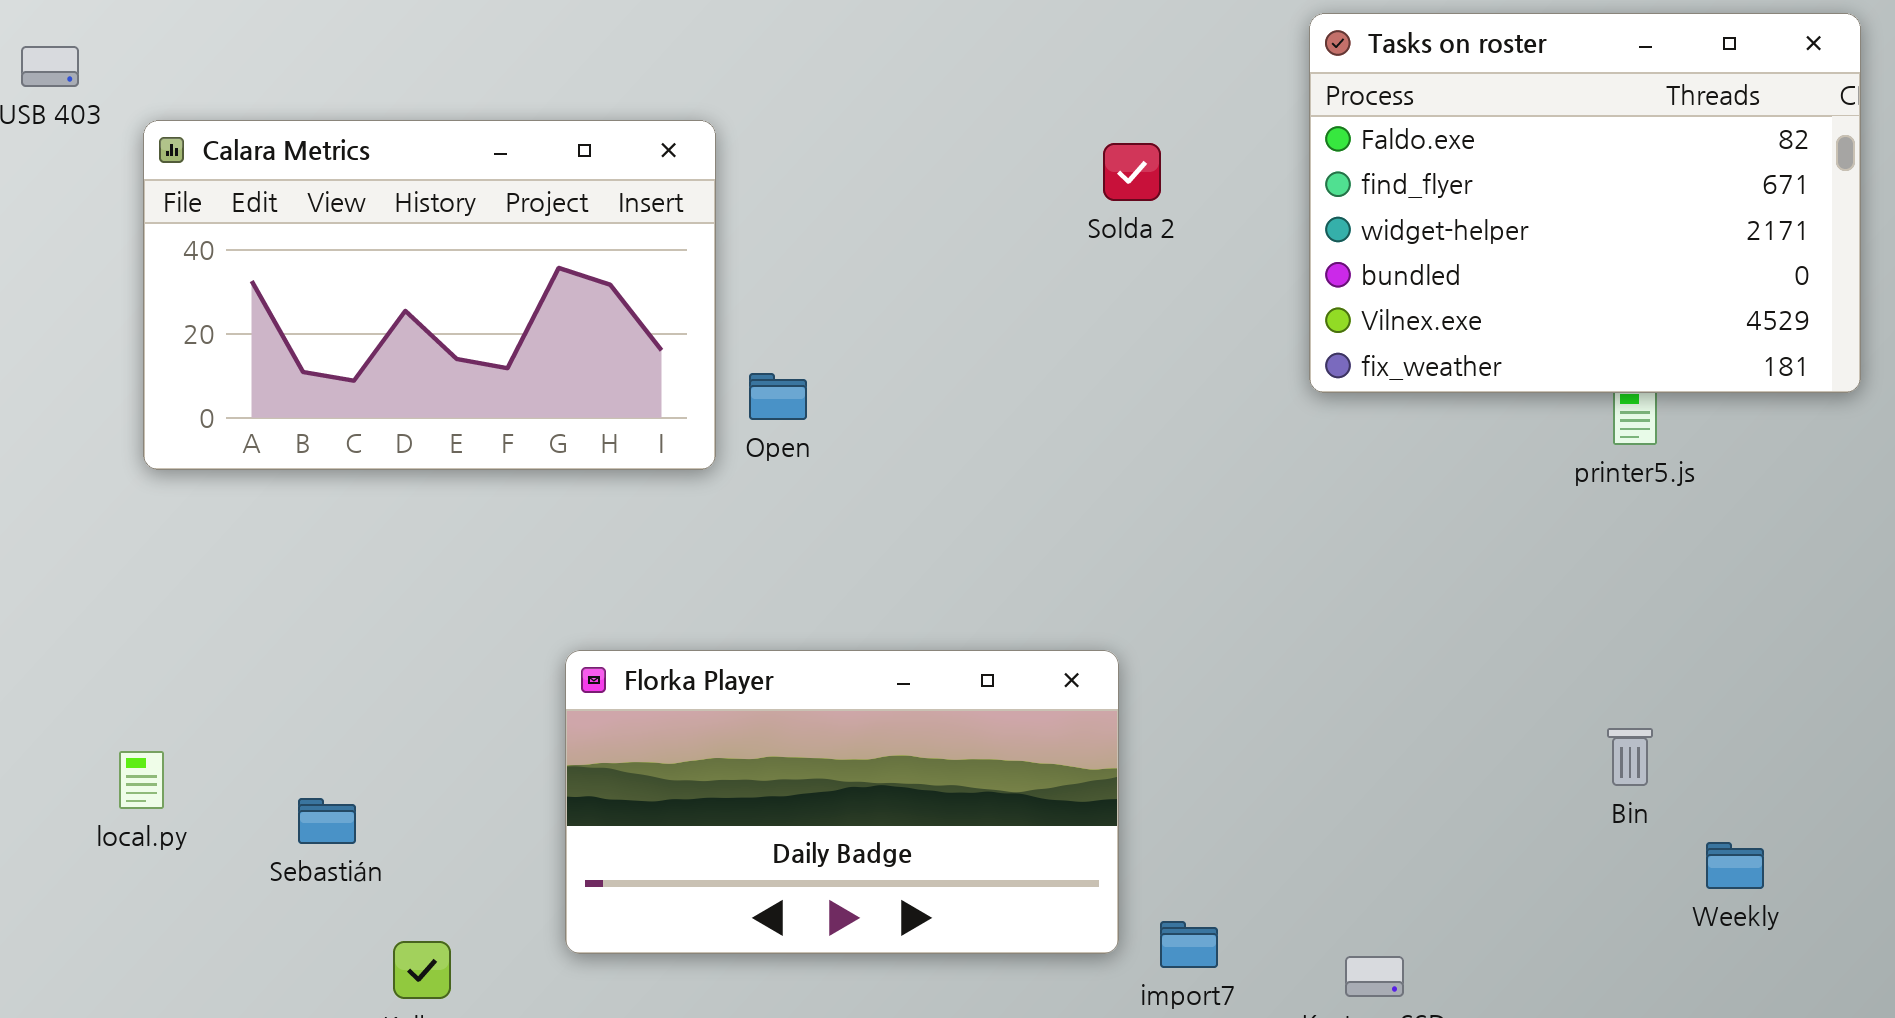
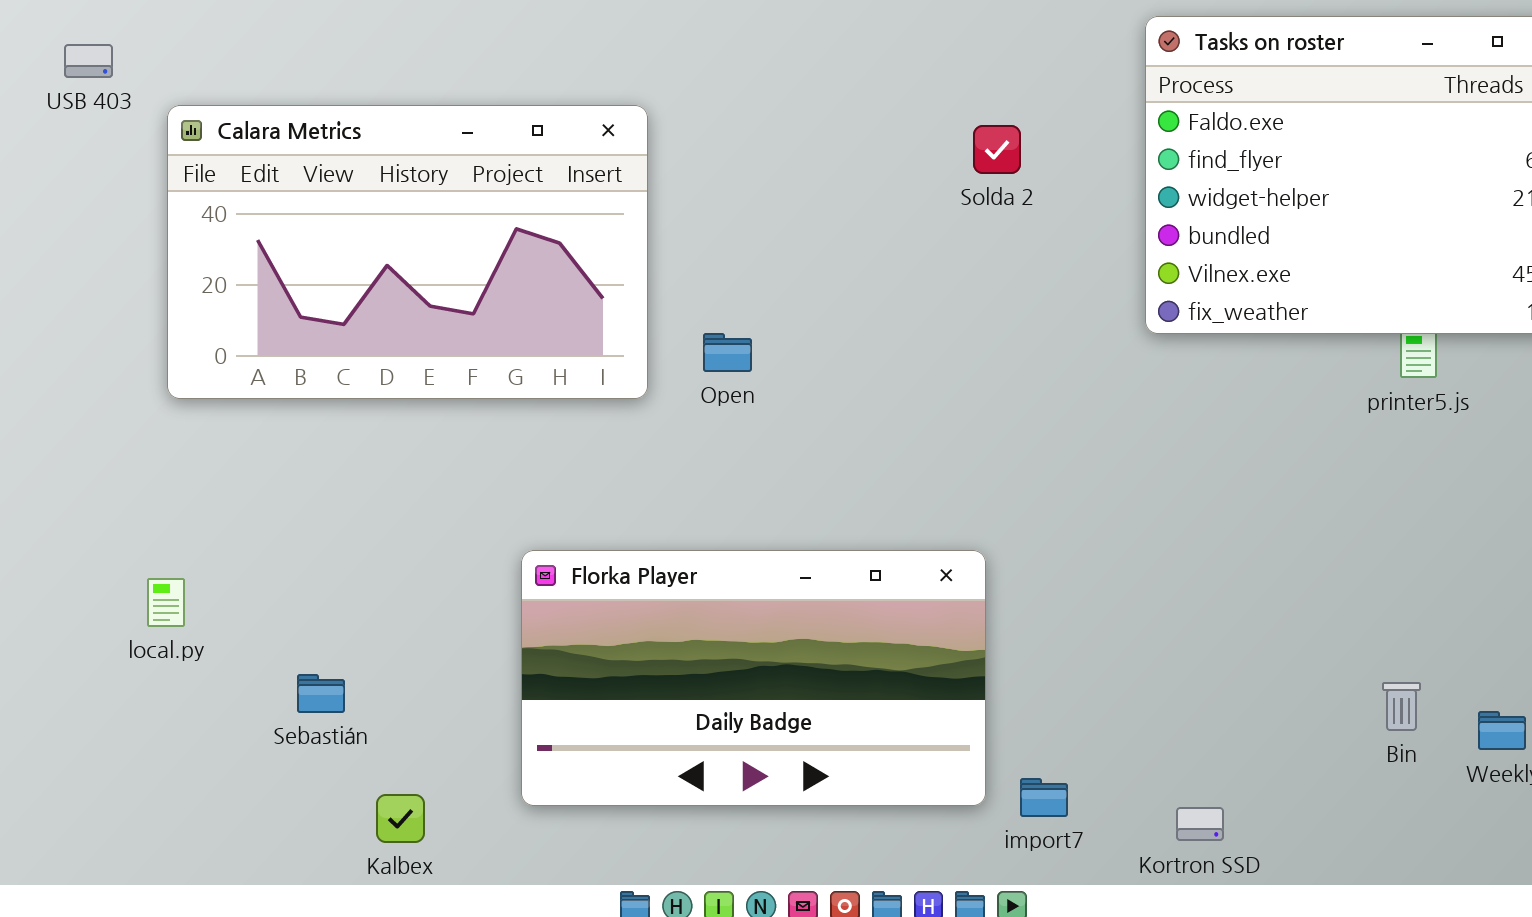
Open: [749,373,807,420] -> [703,333,752,372], moved
Bin: [1607,728,1653,786] -> [1382,682,1421,731], moved
local.py: [119,751,164,809] -> [147,578,185,627], moved

